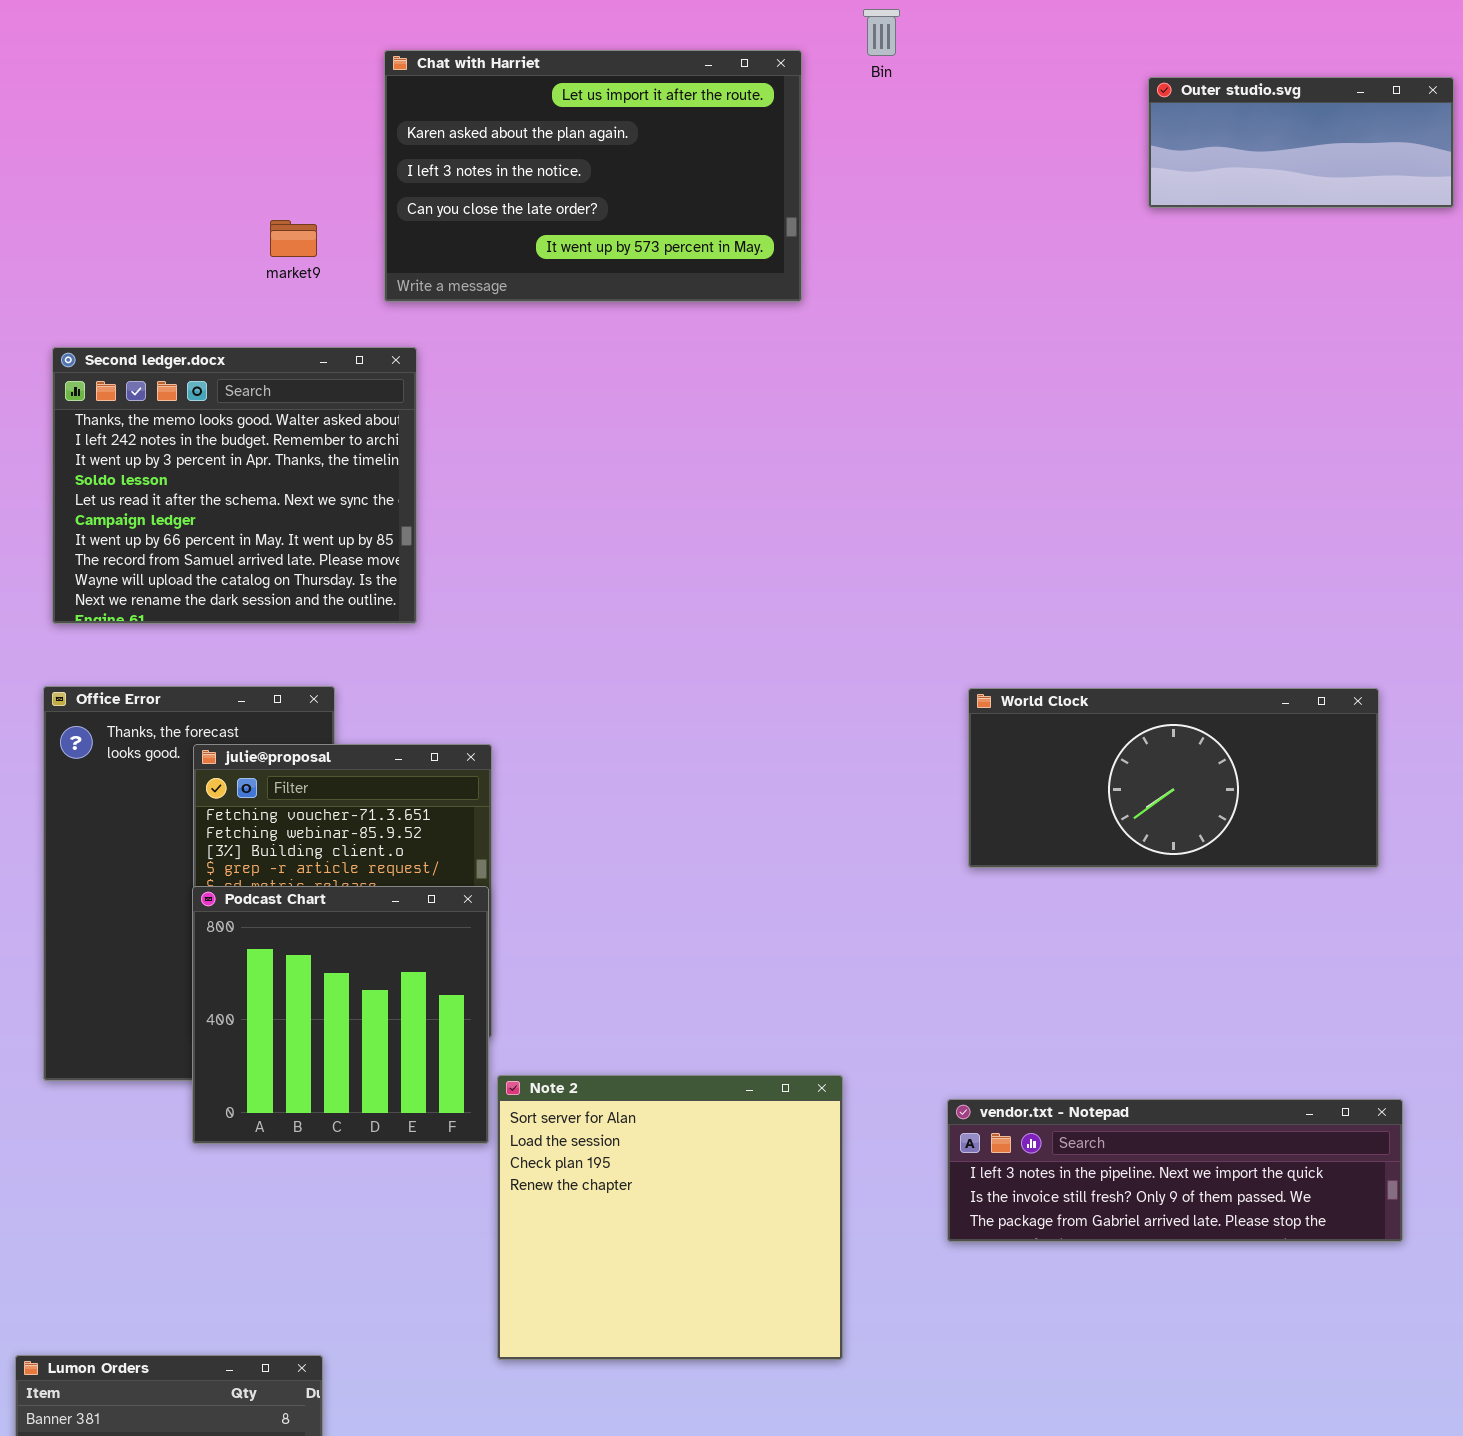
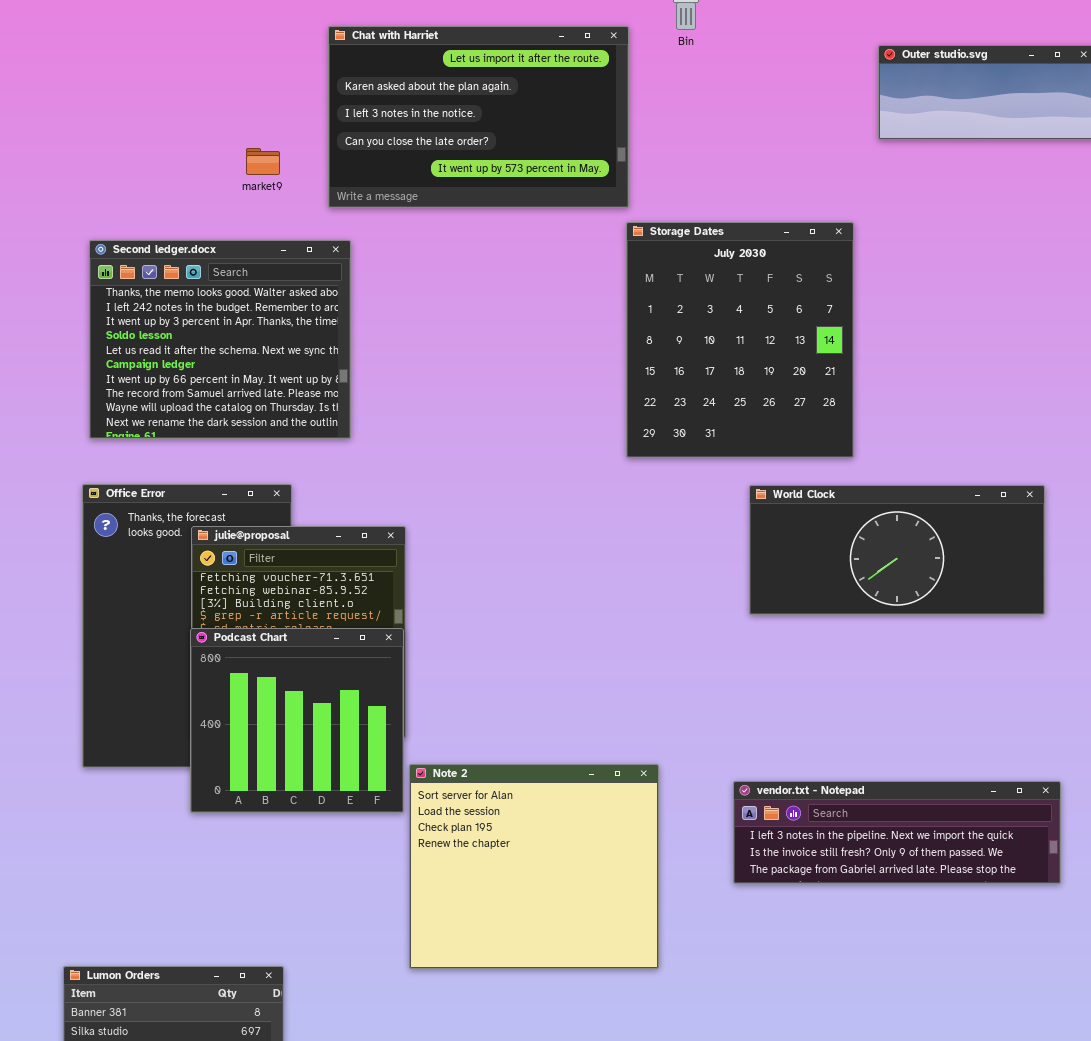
Storage Dates: none -> [626,222,854,458], opened

